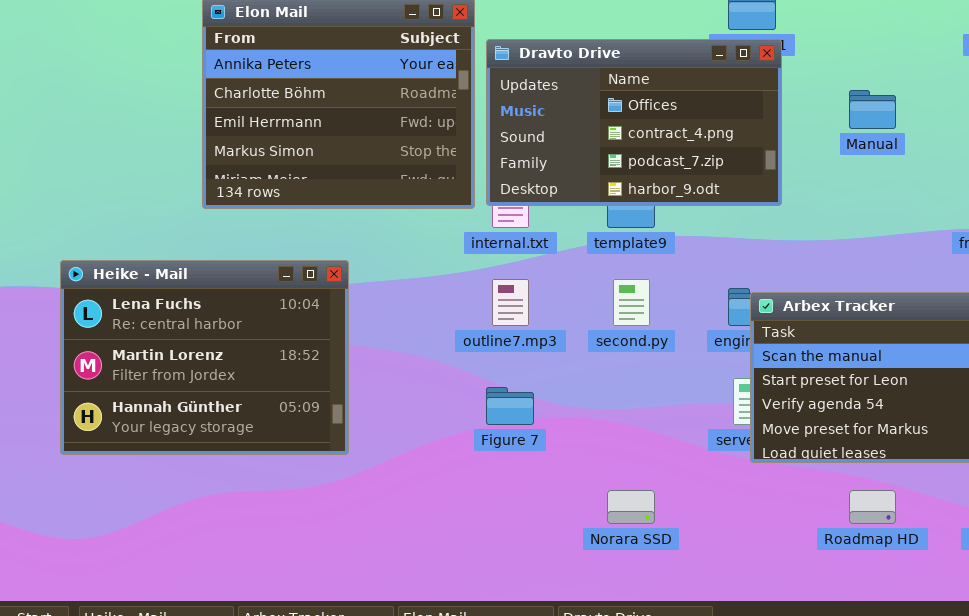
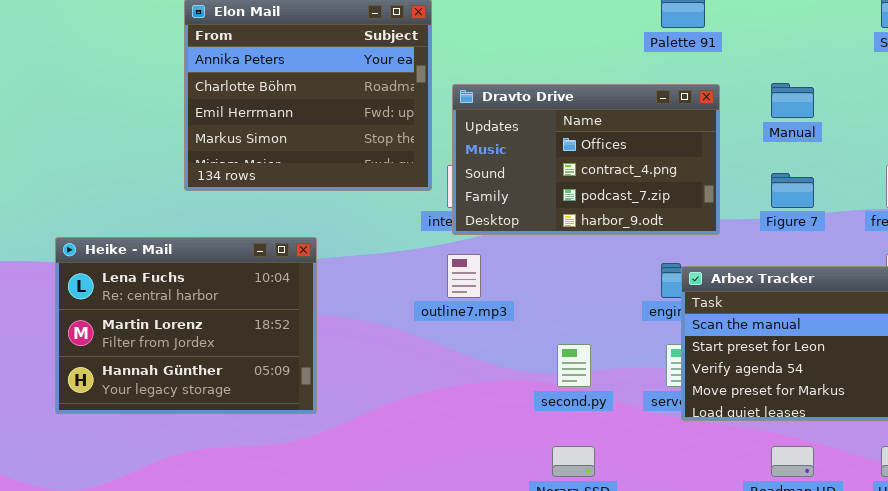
Dravto Drive: [486,39,782,206] -> [452,84,720,235], moved
second.py: [613,279,650,326] -> [557,344,591,387], moved
Figure 7: [486,387,534,425] -> [771,173,814,208], moved

